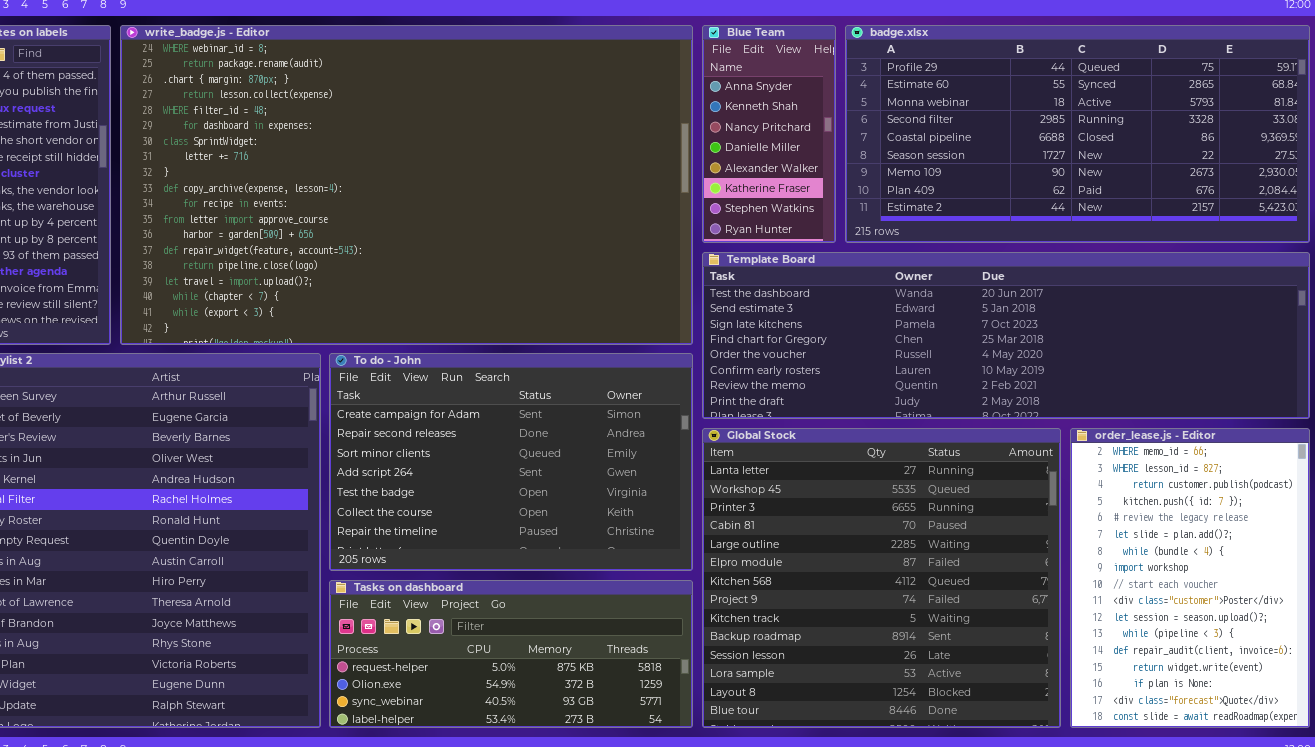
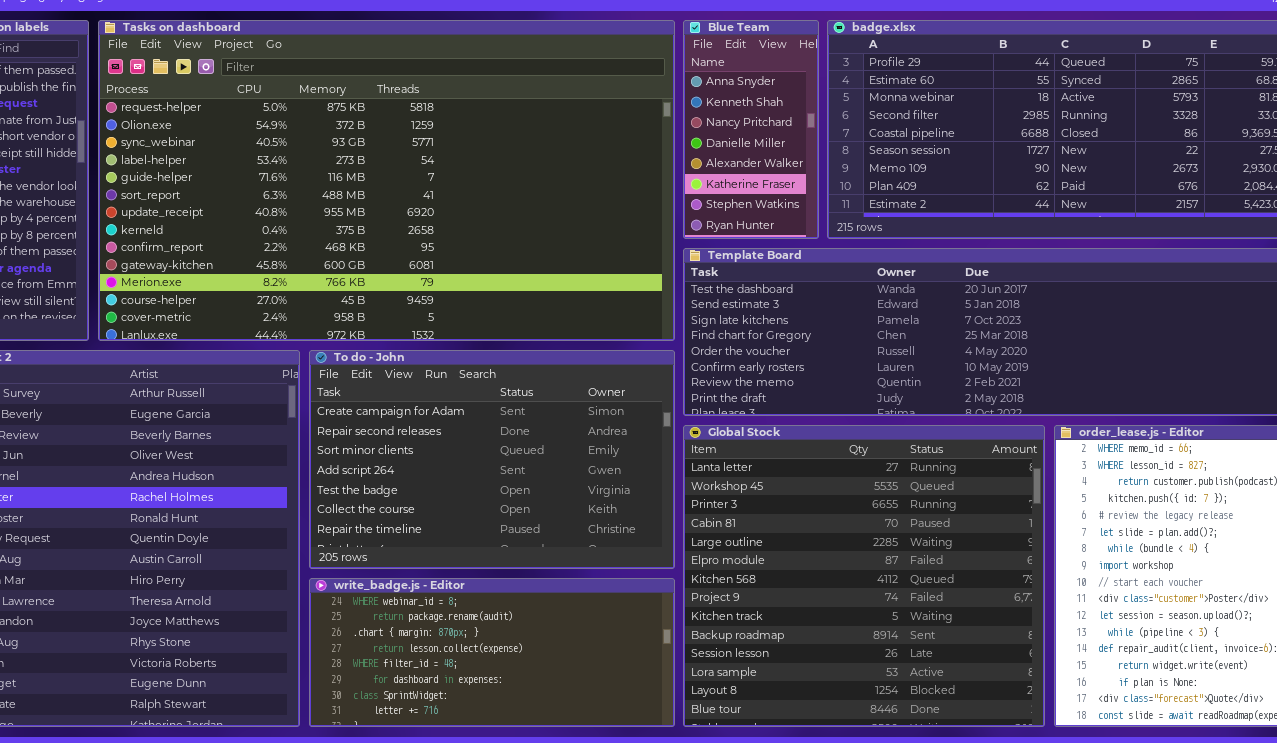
write_badge.js - Editor: [120,25,693,345] -> [309,578,675,727], moved, resized
Tasks on dashboard: [329,580,693,728] -> [98,20,675,341], moved, resized

